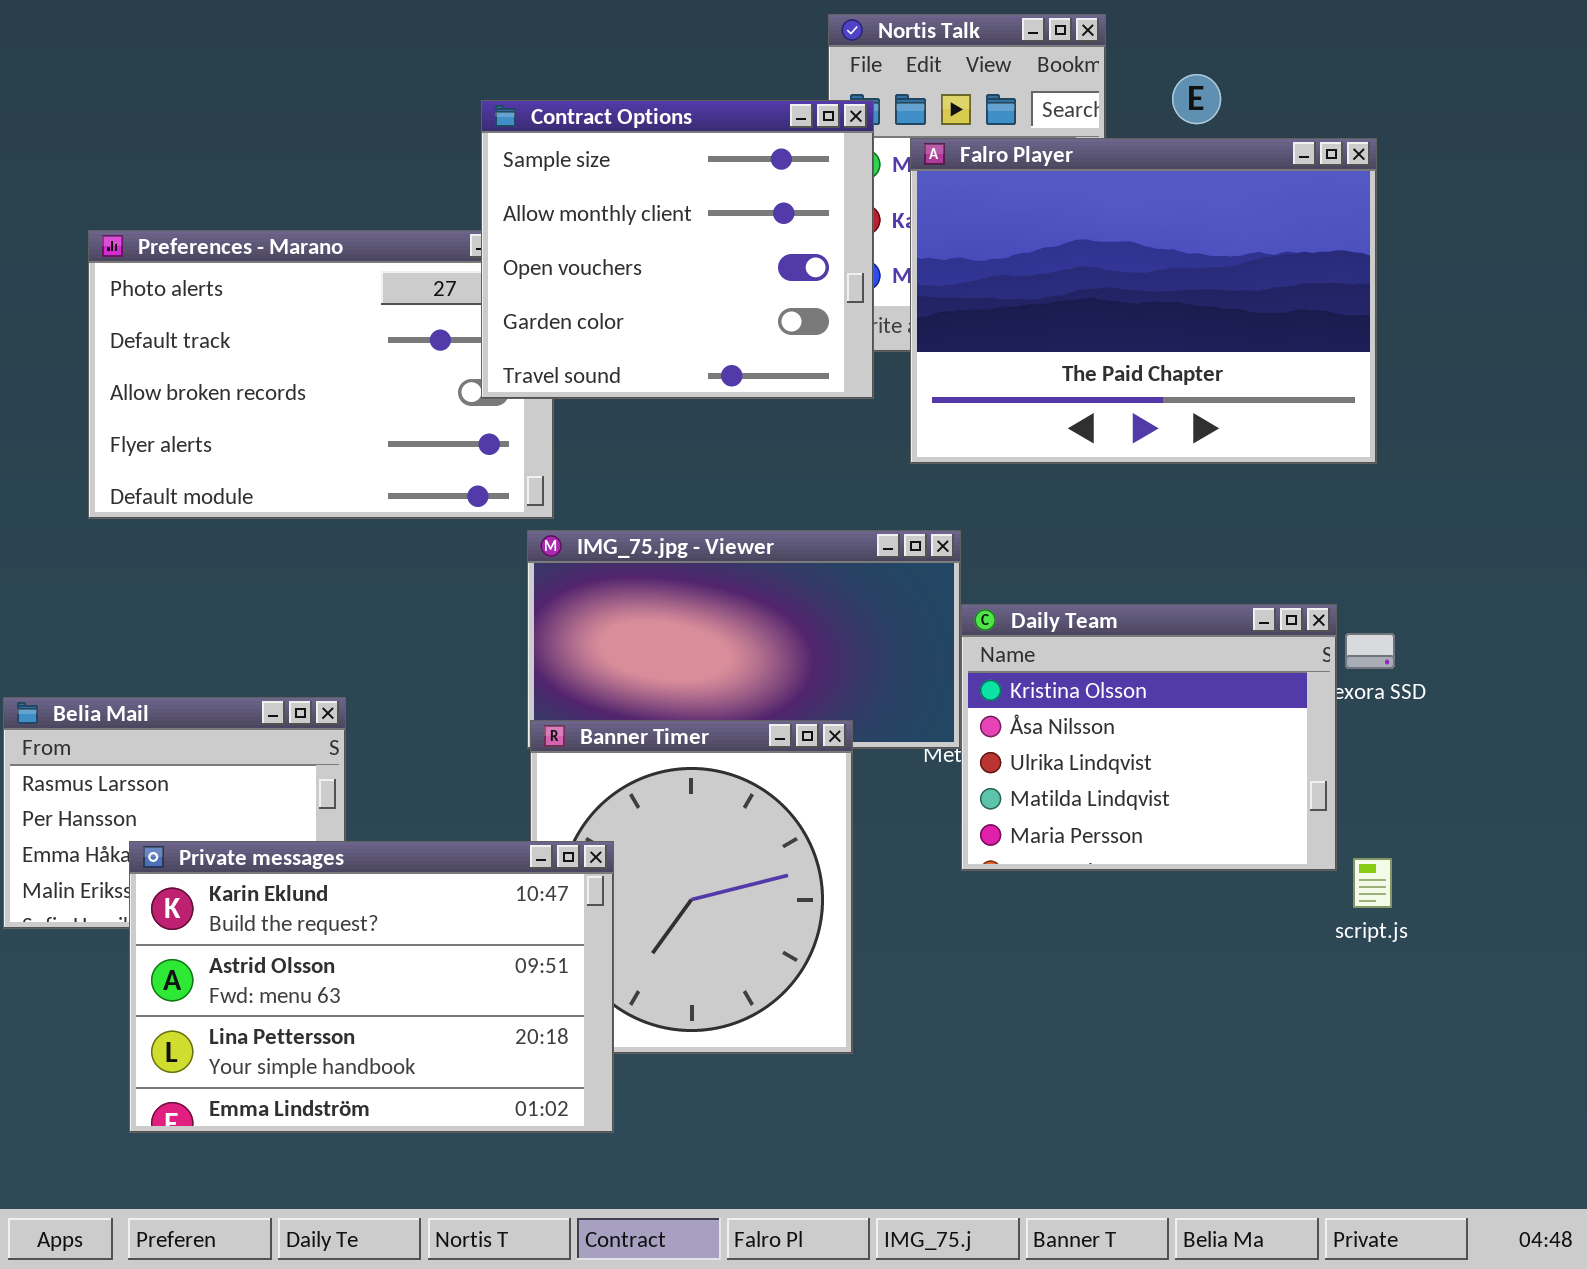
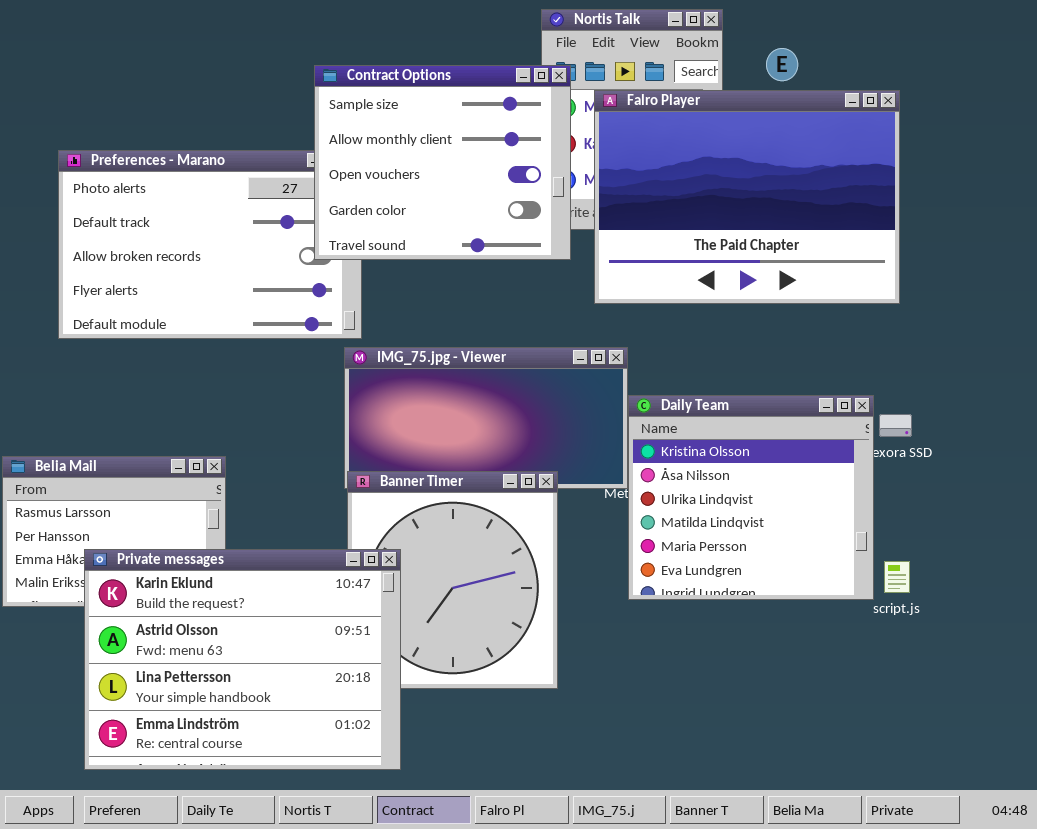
Daily Team: [961,604,1337,871] -> [628,395,874,600], resized
Private messages: [129,841,614,1133] -> [84,549,401,770], resized

